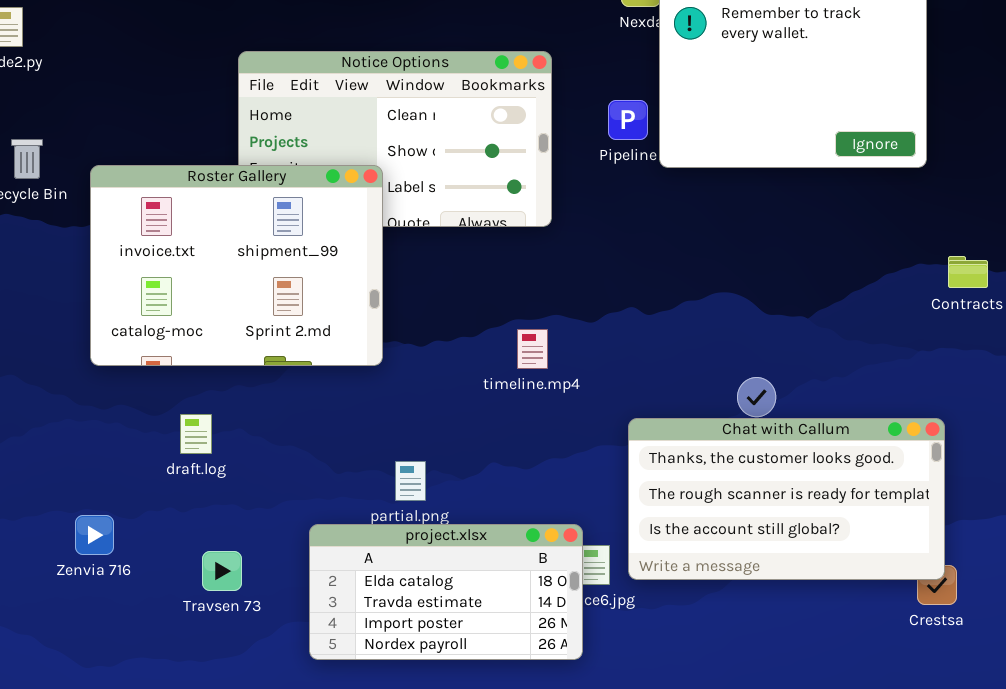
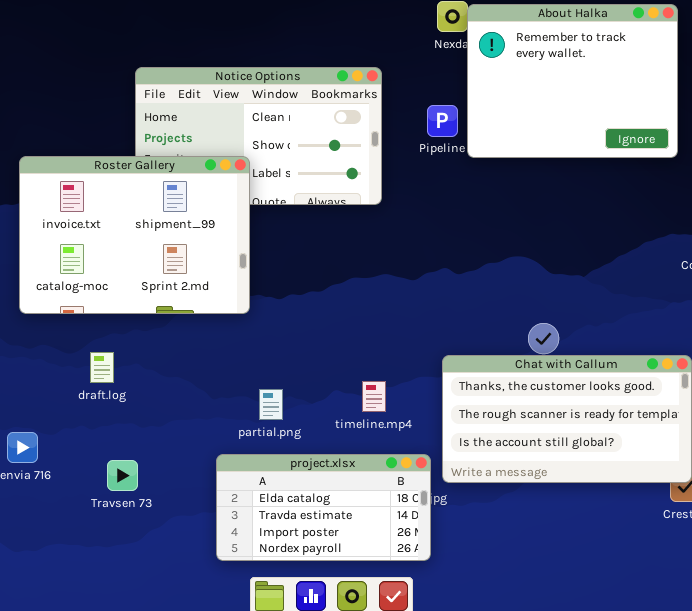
timeline.mp4: [517,329,548,369] -> [362,381,386,412], moved
project.xlsx: [309,524,583,660] -> [216,454,431,561], moved

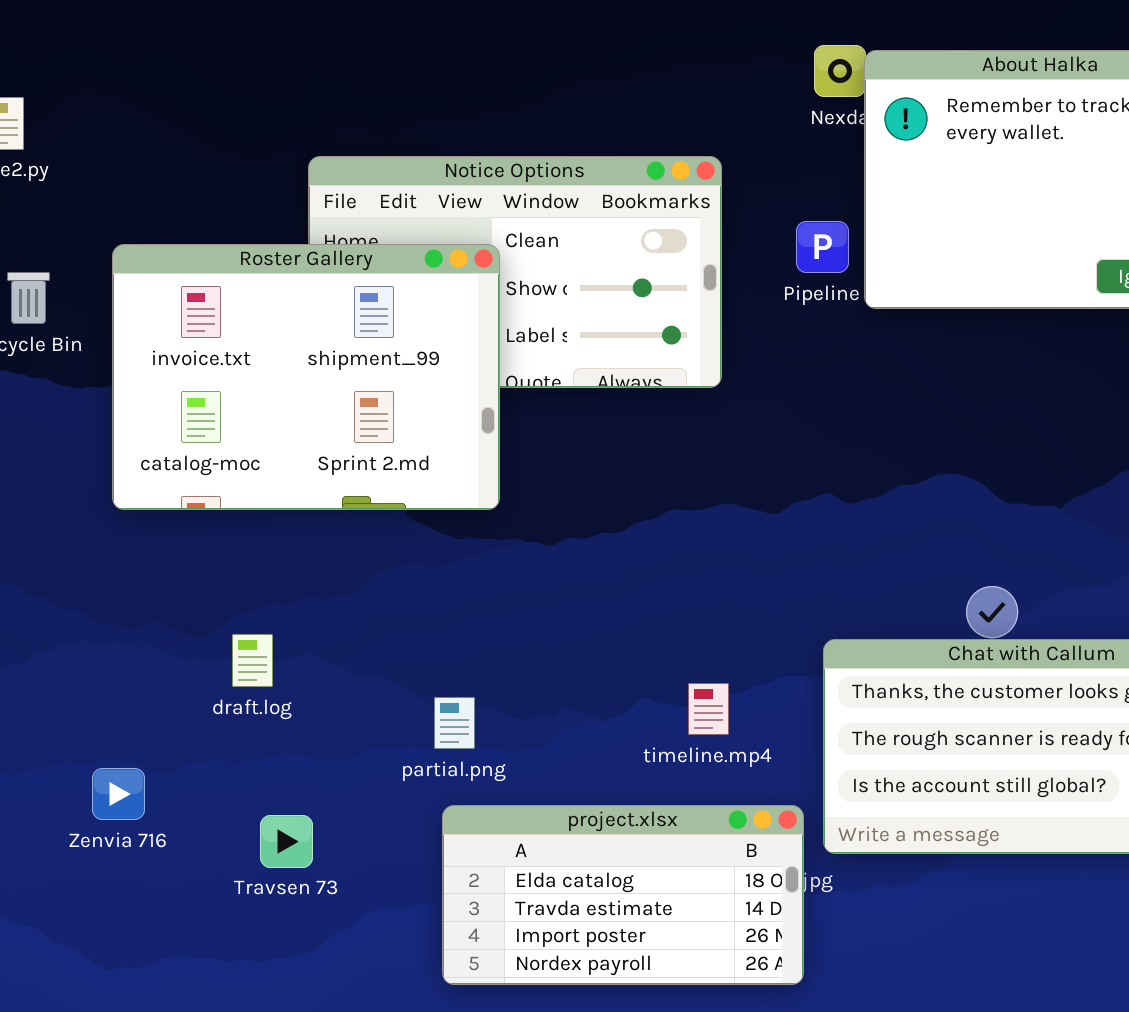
Roster Gallery: [19,156,250,314] -> [112,244,500,510], moved
partial.png: [259,389,283,420] -> [434,697,475,749], moved

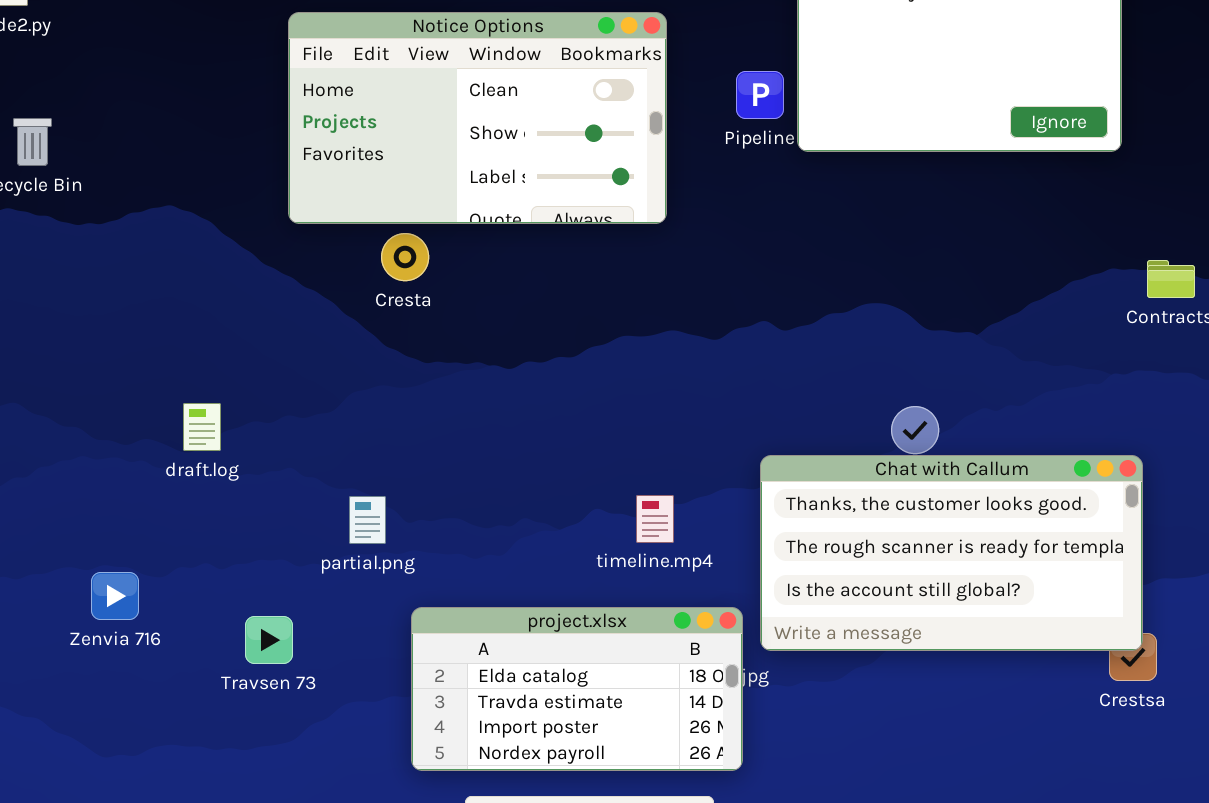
Roster Gallery: [112,244,500,510] -> none, closed
draft.log: [232,634,273,687] -> [183,403,221,451], moved
partial.png: [434,697,475,749] -> [349,496,386,544], moved

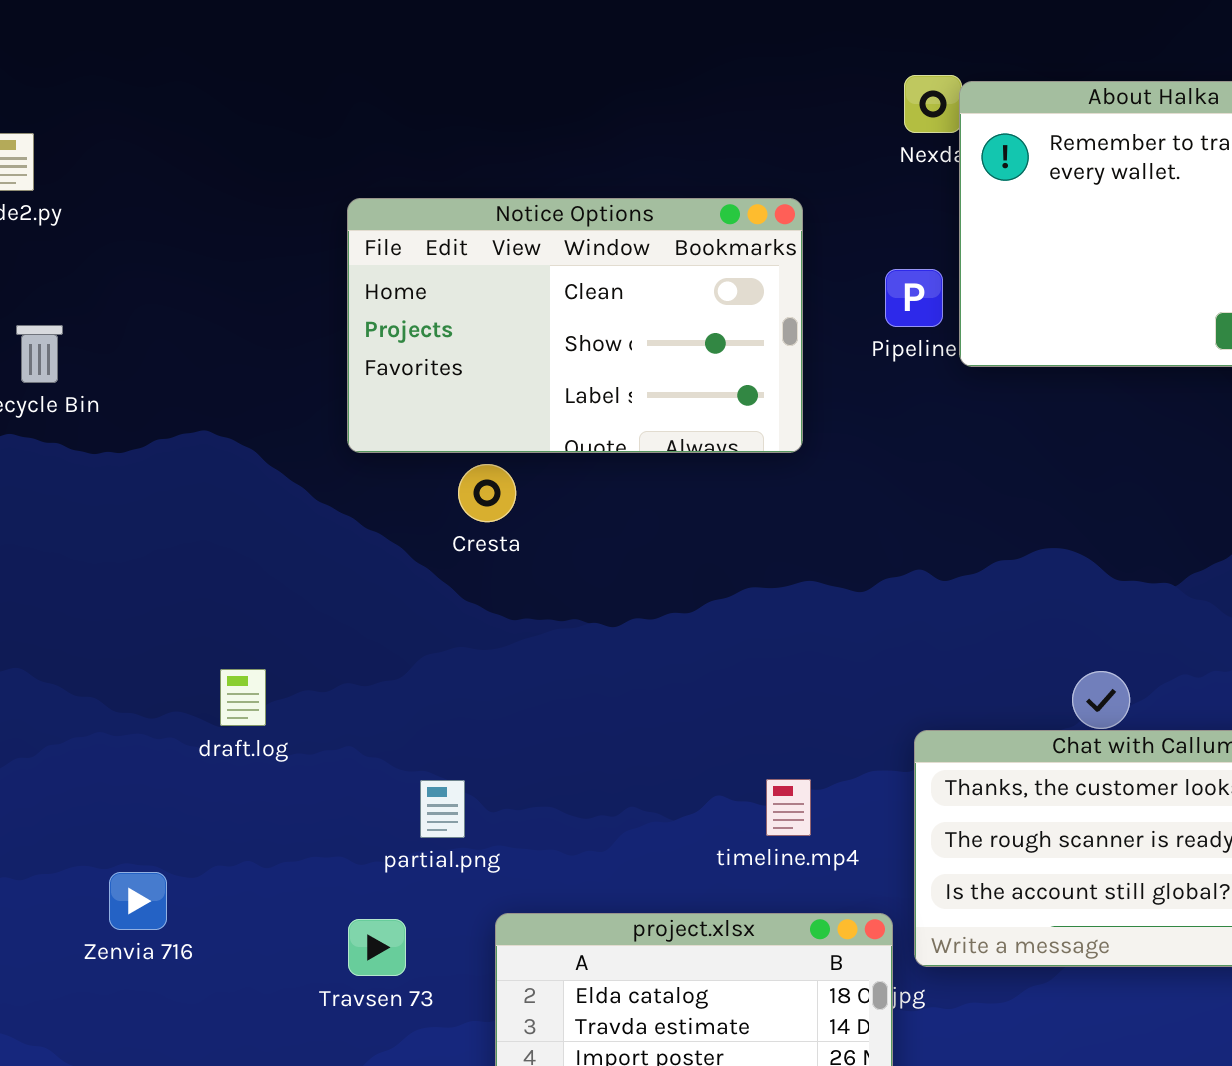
Travsen 73: [245,616,293,664] -> [348,919,406,976], moved

